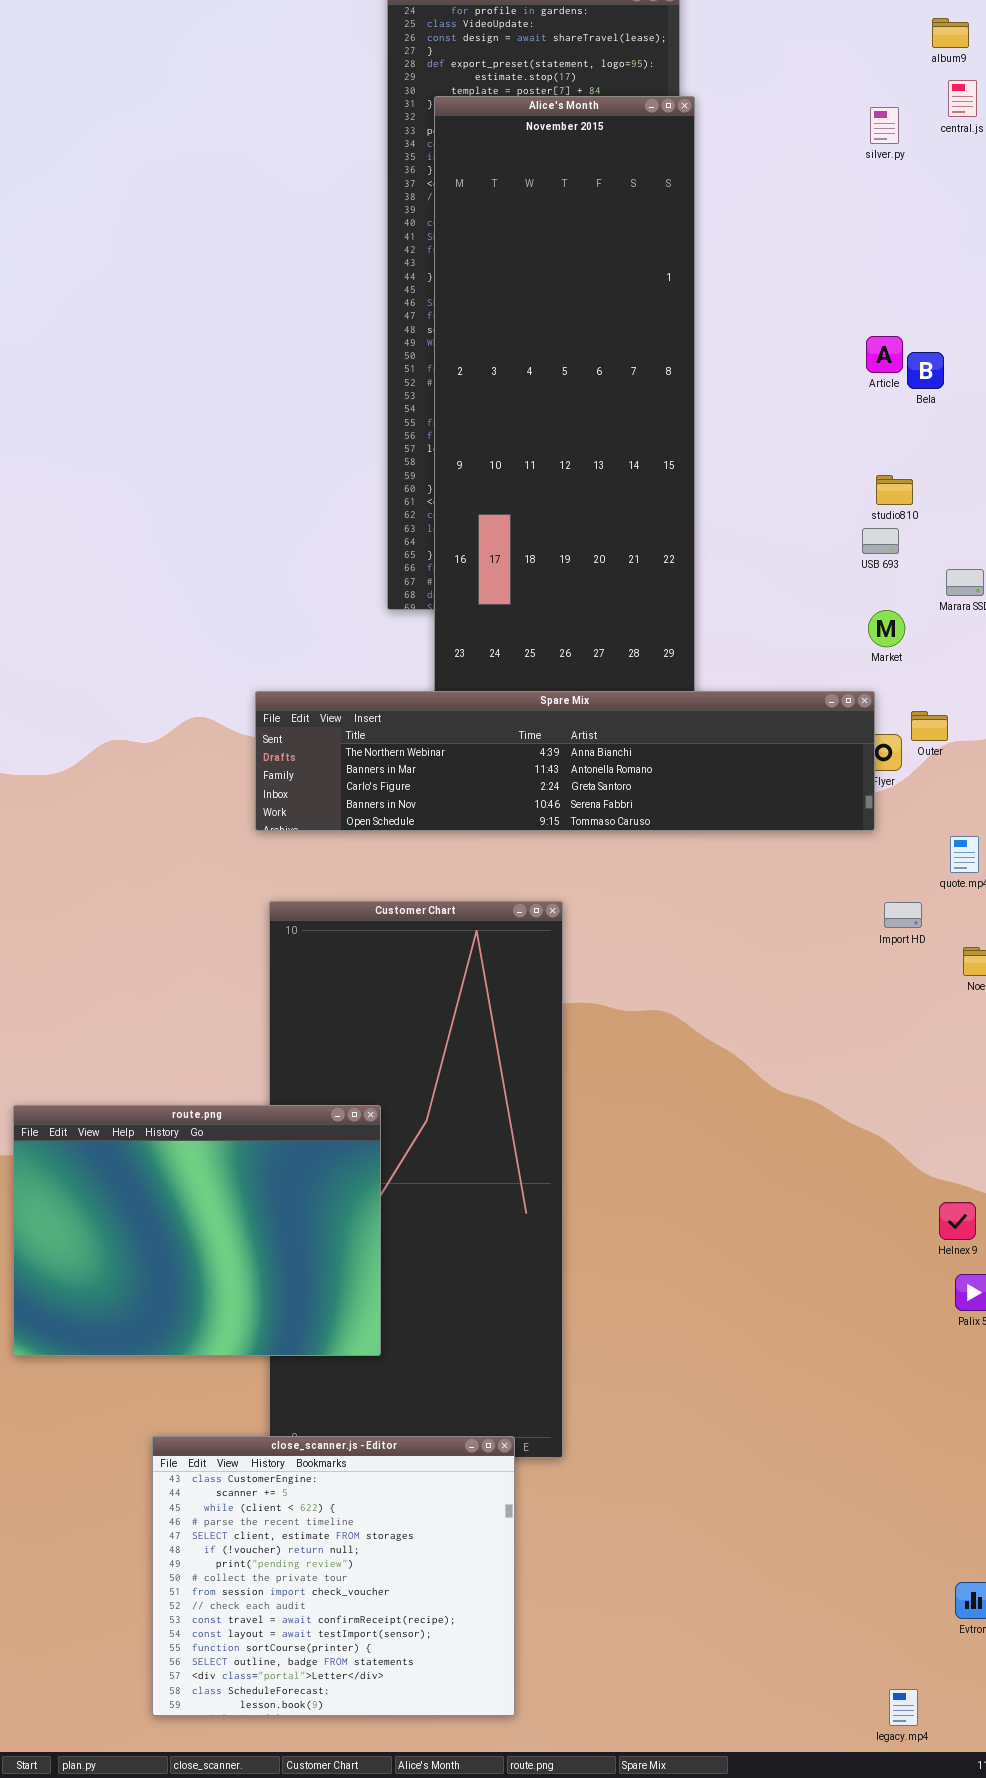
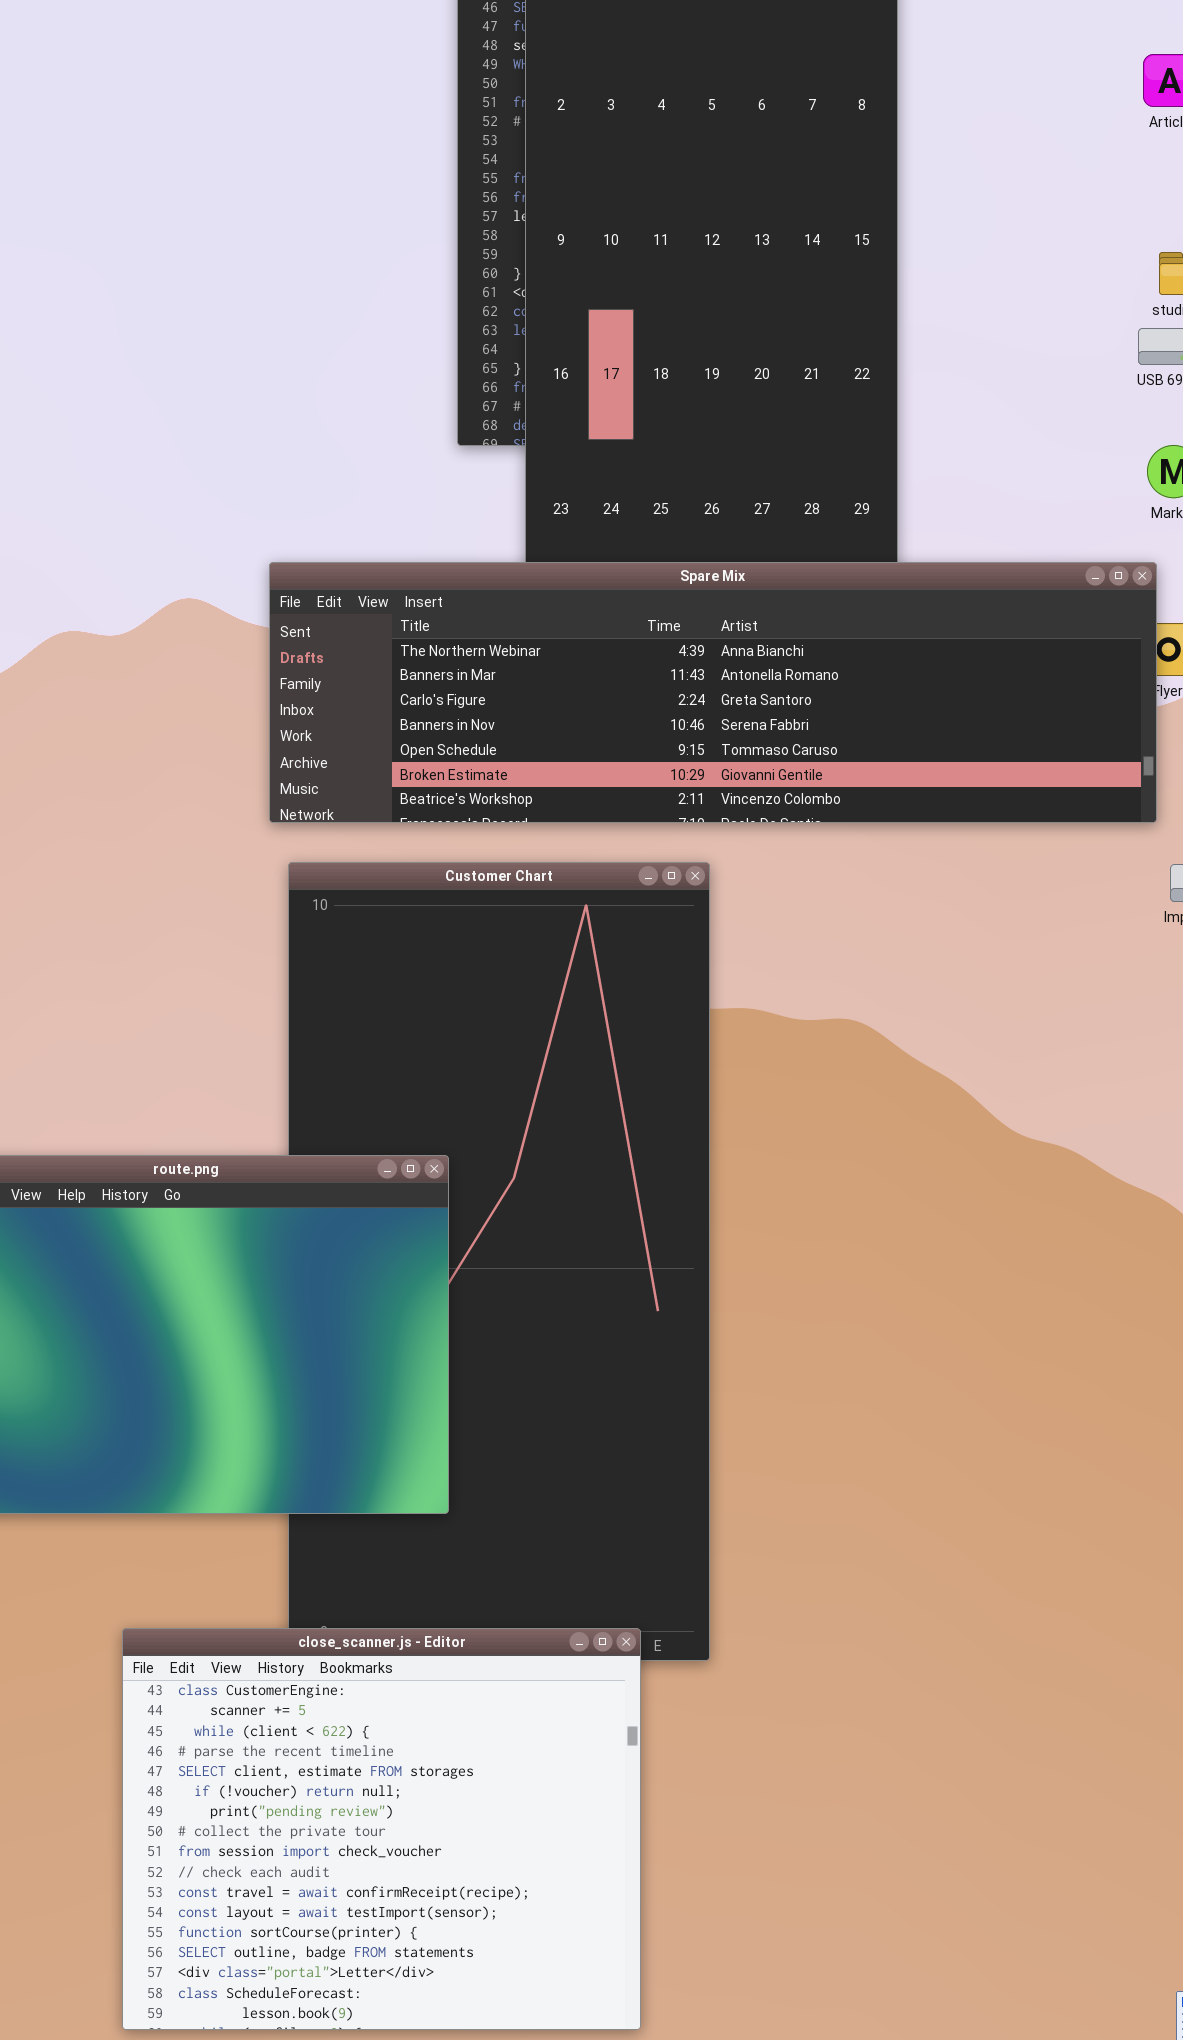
Spare Mix: [255,691,875,831] -> [269,562,1157,823], resized

